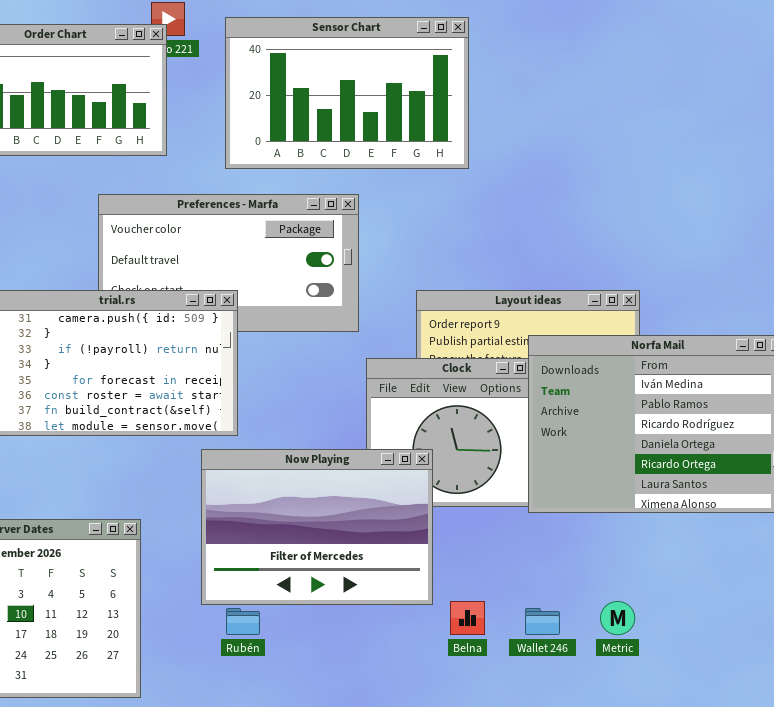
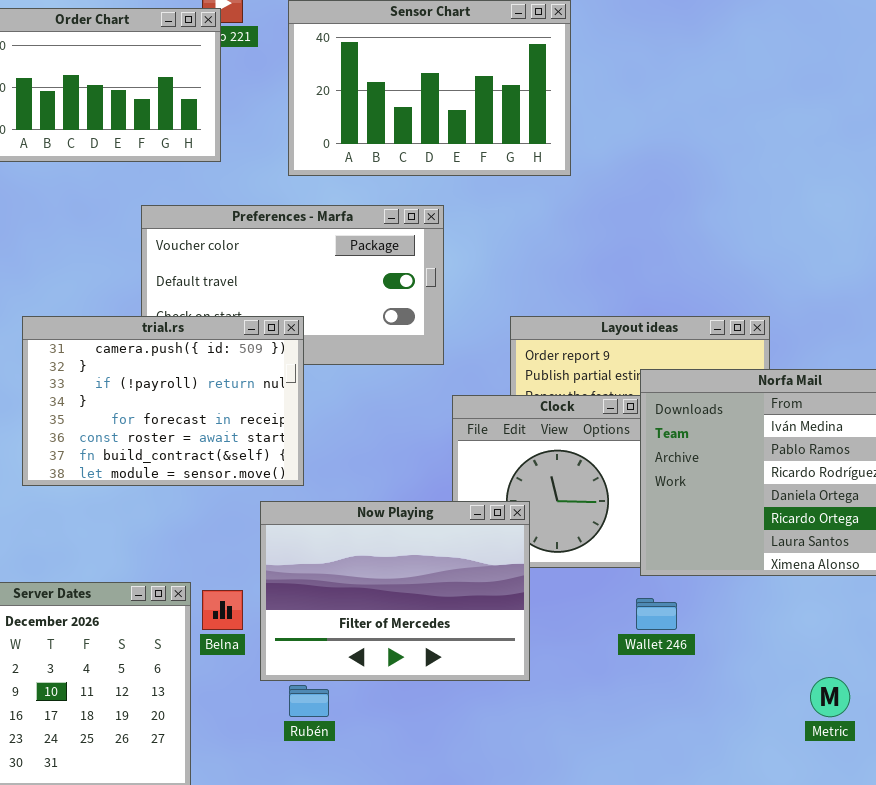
Belna: [450,601,485,635] -> [202,590,243,630], moved
Metric: [600,601,635,635] -> [810,677,850,717], moved
Wallet 246: [525,608,560,635] -> [636,598,677,630], moved

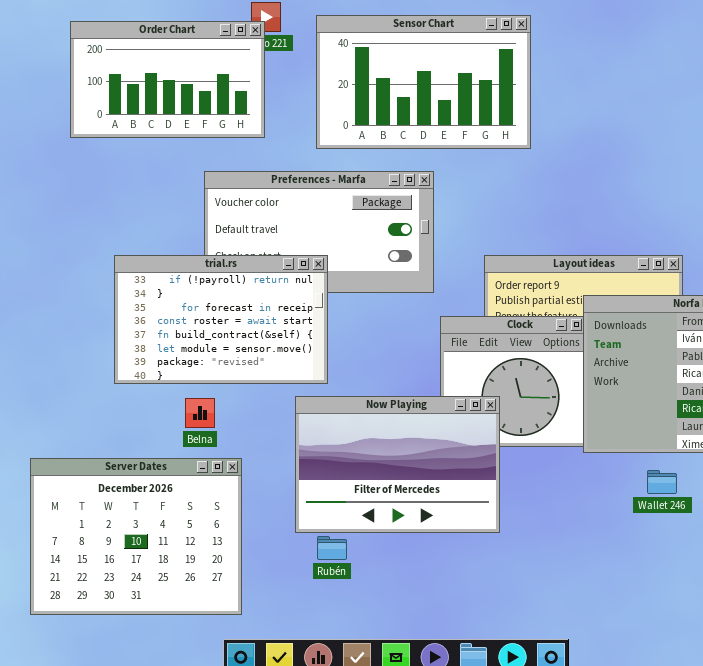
trial.rs: [22,316,304,486] -> [114,255,328,384], scrolled down 2 rows
Belna: [202,590,243,630] -> [185,398,215,428], moved
Wallet 246: [636,598,677,630] -> [647,470,677,494], moved

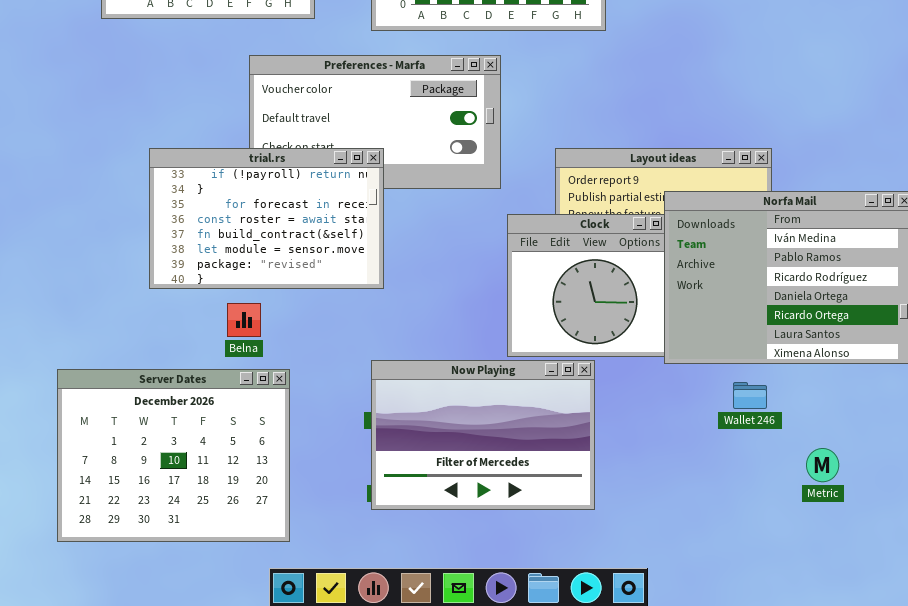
Now Playing: [295,396,500,533] -> [371,360,595,510], moved

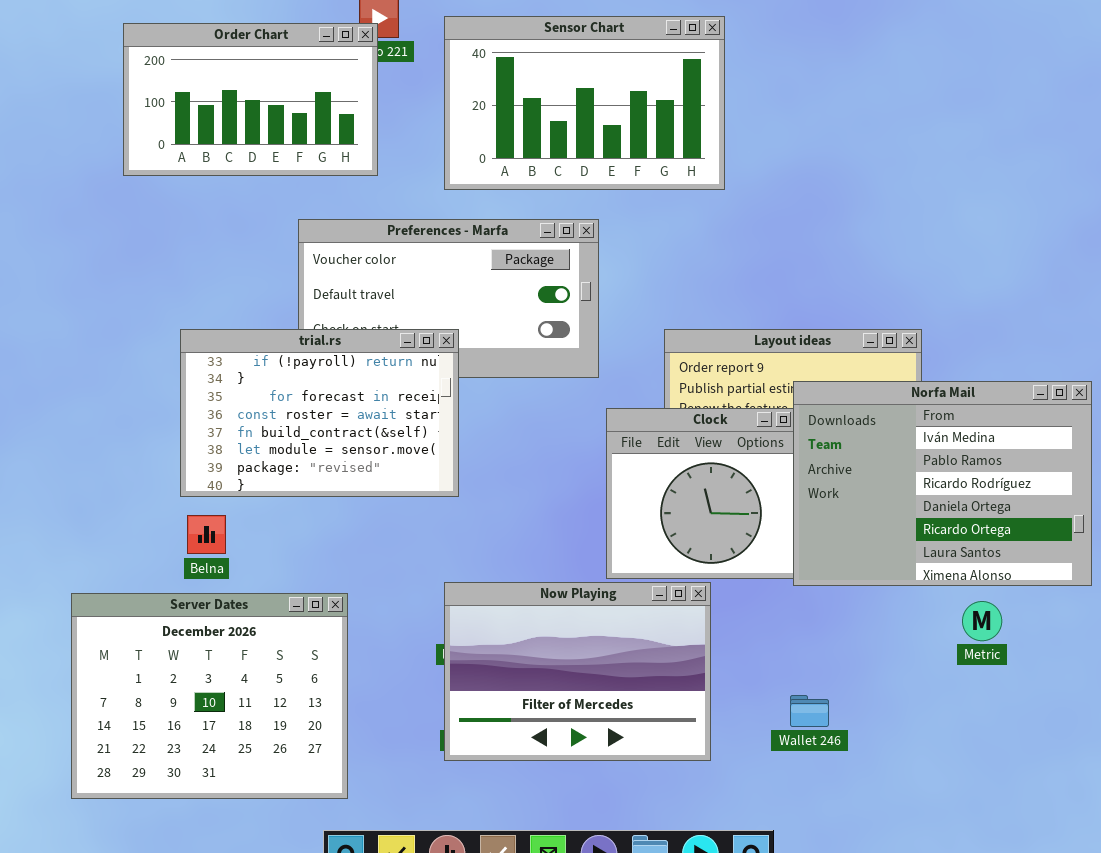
Belna: [227,303,261,337] -> [187,515,226,554], moved
Wallet 246: [733,382,767,409] -> [790,695,829,727], moved
Metric: [806,448,839,482] -> [962,601,1002,641], moved

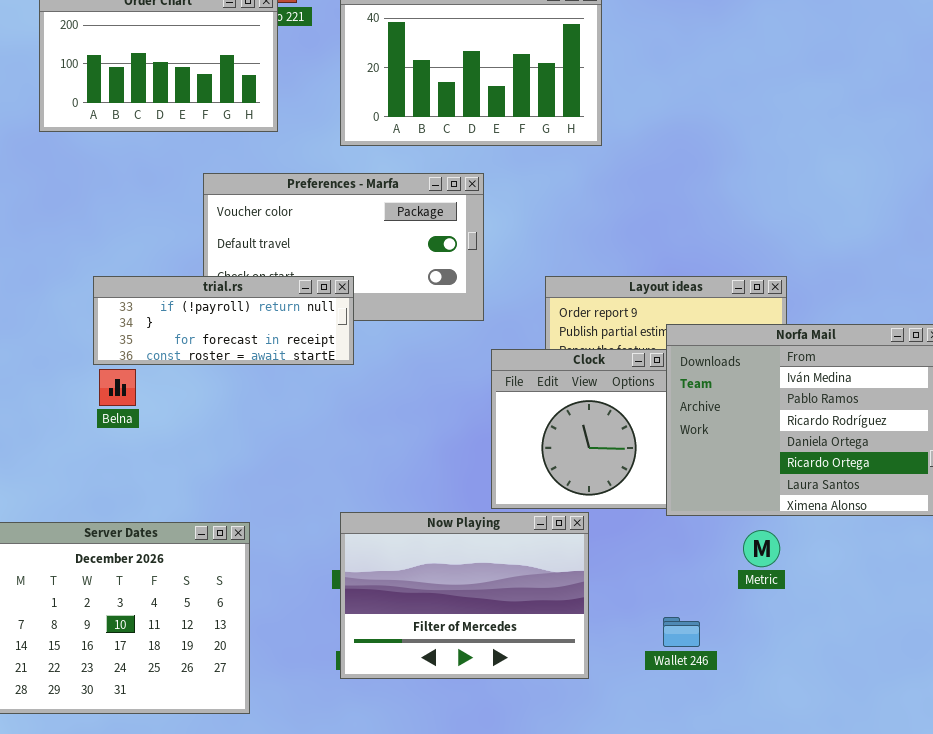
trial.rs: [180,329,459,497] -> [93,276,354,365], resized
Belna: [187,515,226,554] -> [99,369,136,406], moved
Metric: [962,601,1002,641] -> [743,530,780,567], moved

